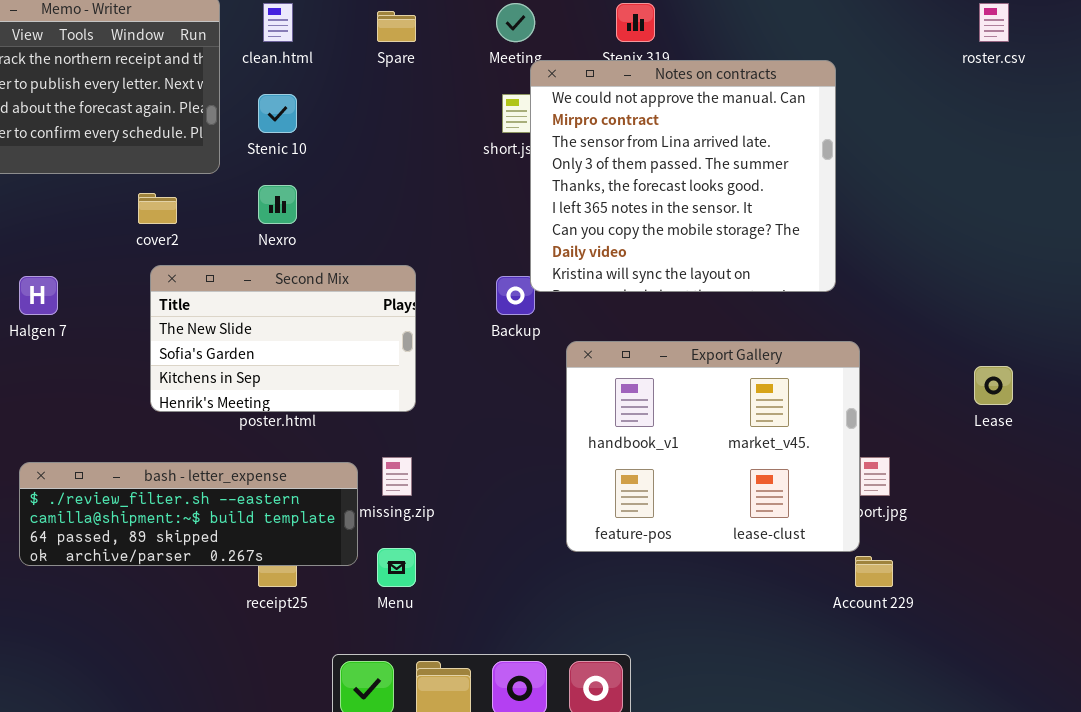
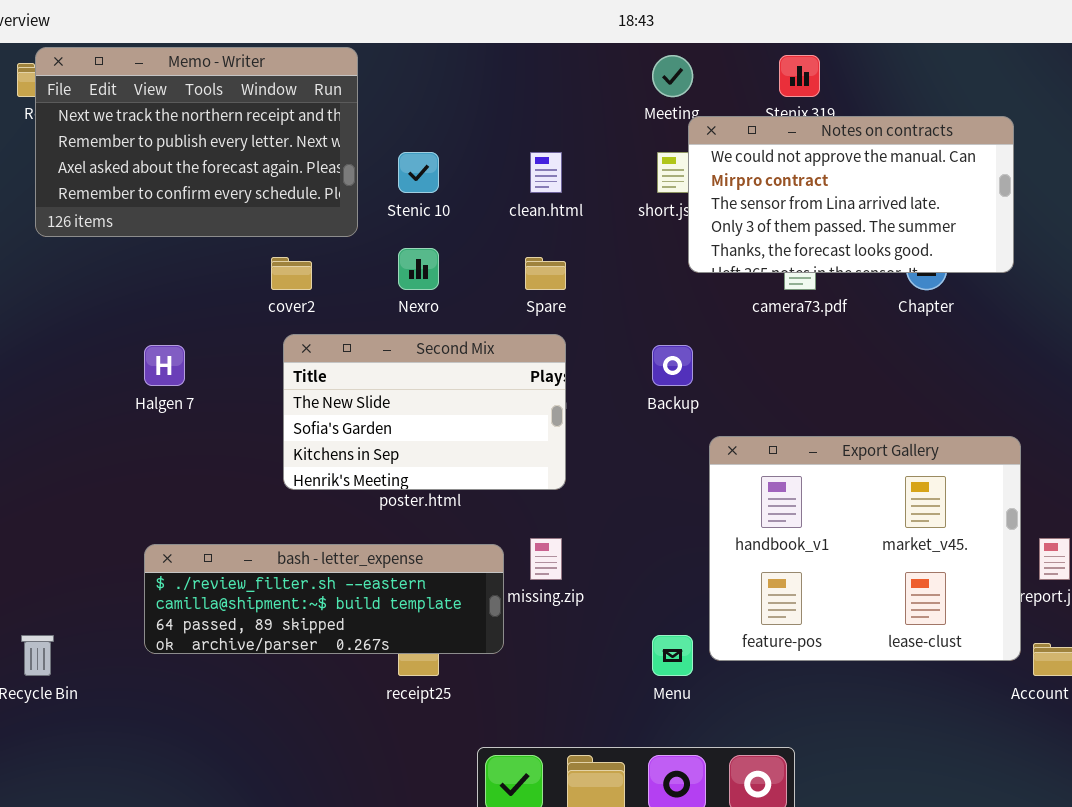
clean.html: [263,3,293,42] -> [530,152,562,193], moved
Spare: [377,11,416,42] -> [525,257,566,290], moved
Notes on contracts: [530,60,836,292] -> [688,116,1014,273], resized
Export Gallery: [566,341,860,552] -> [709,436,1021,661], moved
Menu: [377,548,416,587] -> [652,635,693,676], moved

